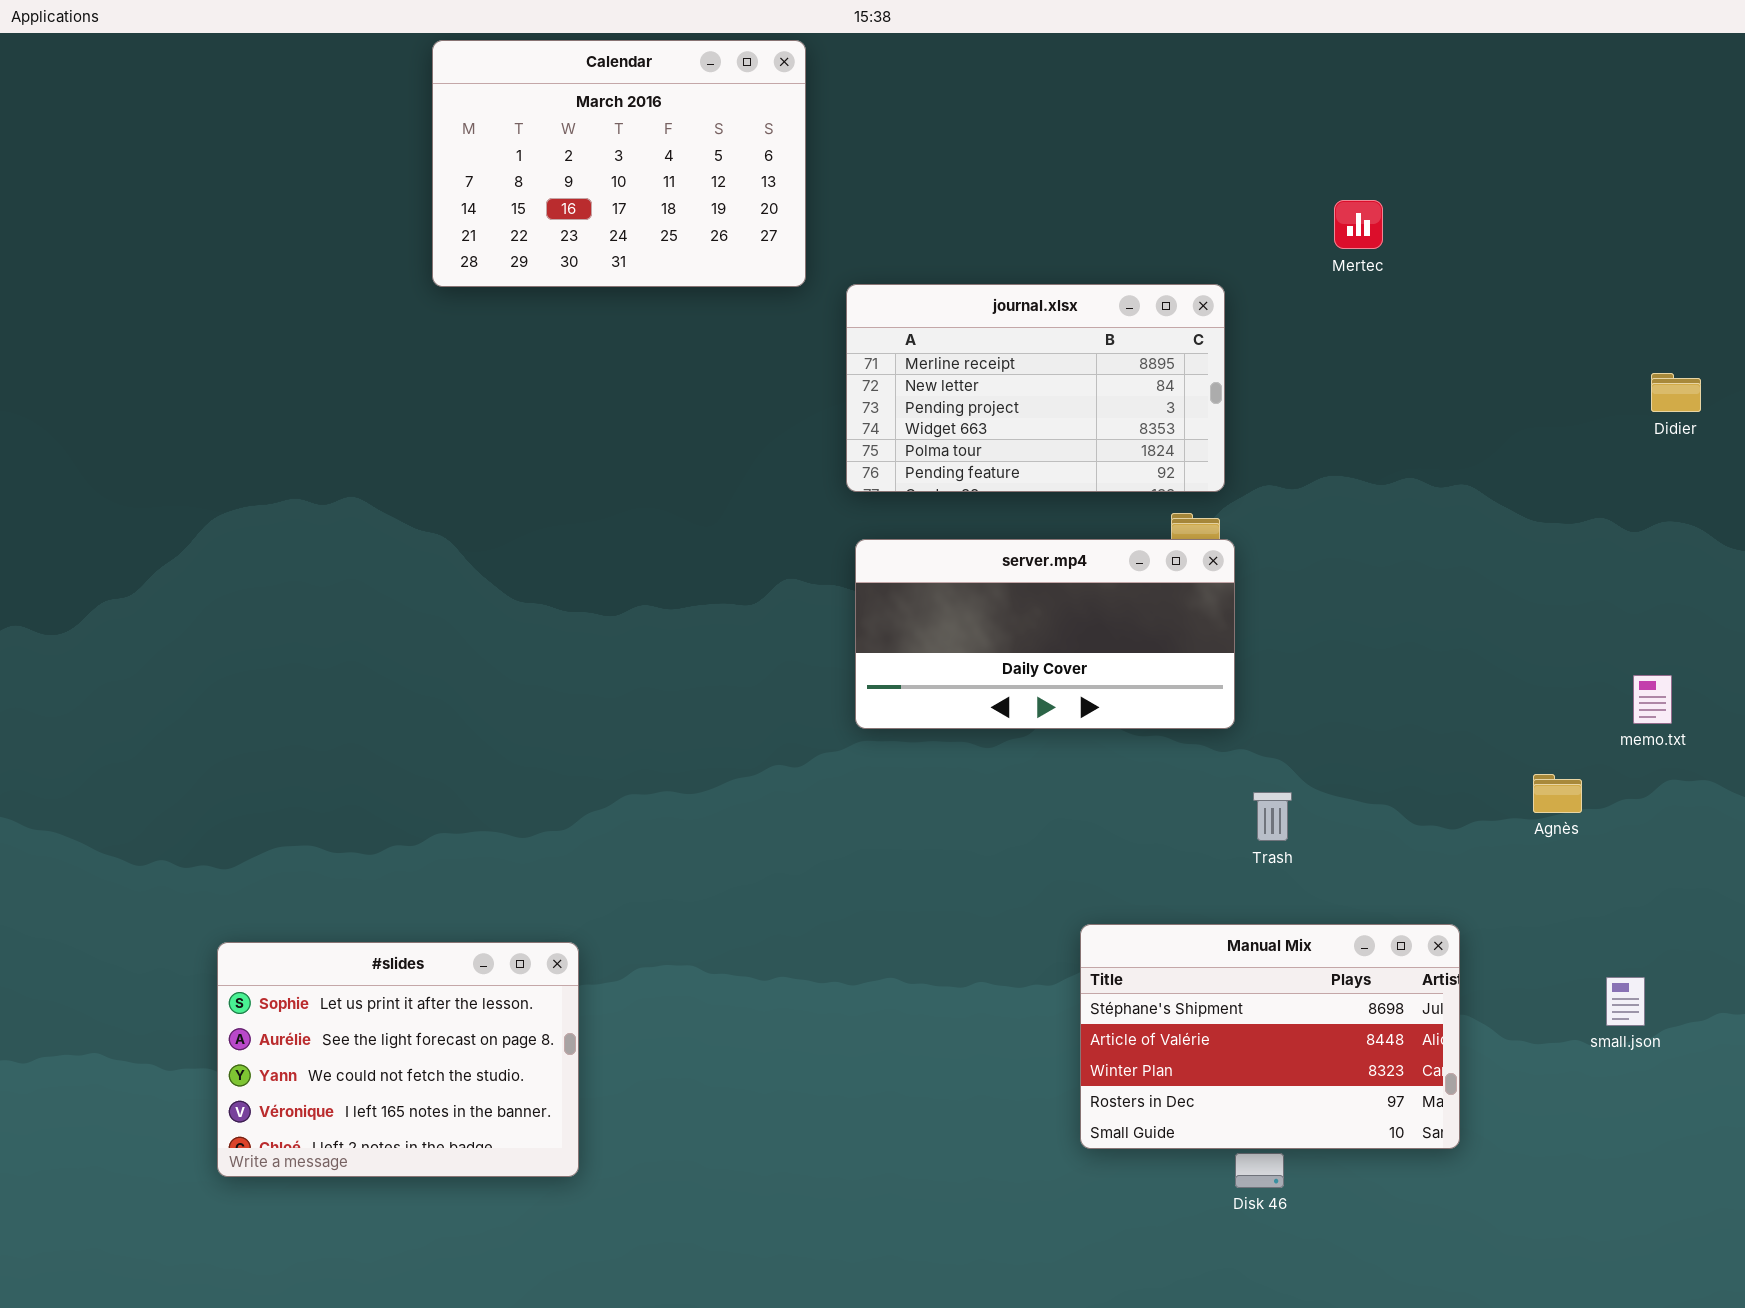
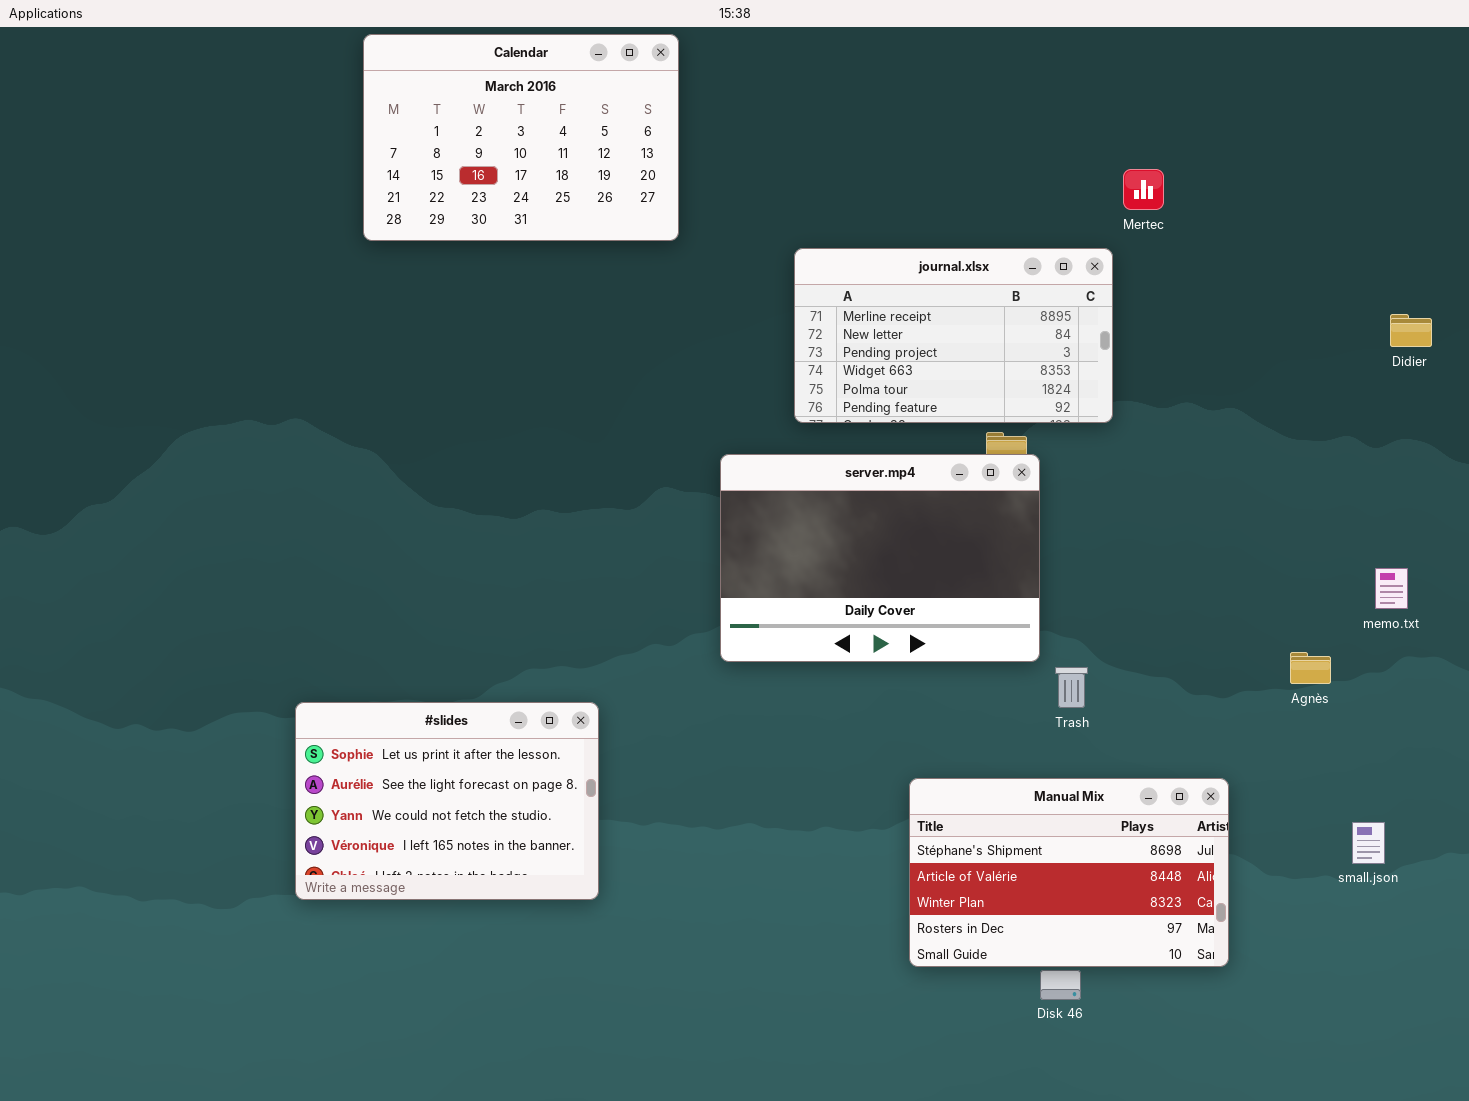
journal.xlsx: [846,284,1225,492] -> [794,248,1113,423], moved
server.mp4: [855,539,1235,729] -> [720,454,1040,662], resized
#slides: [217,942,579,1177] -> [295,702,599,900], moved

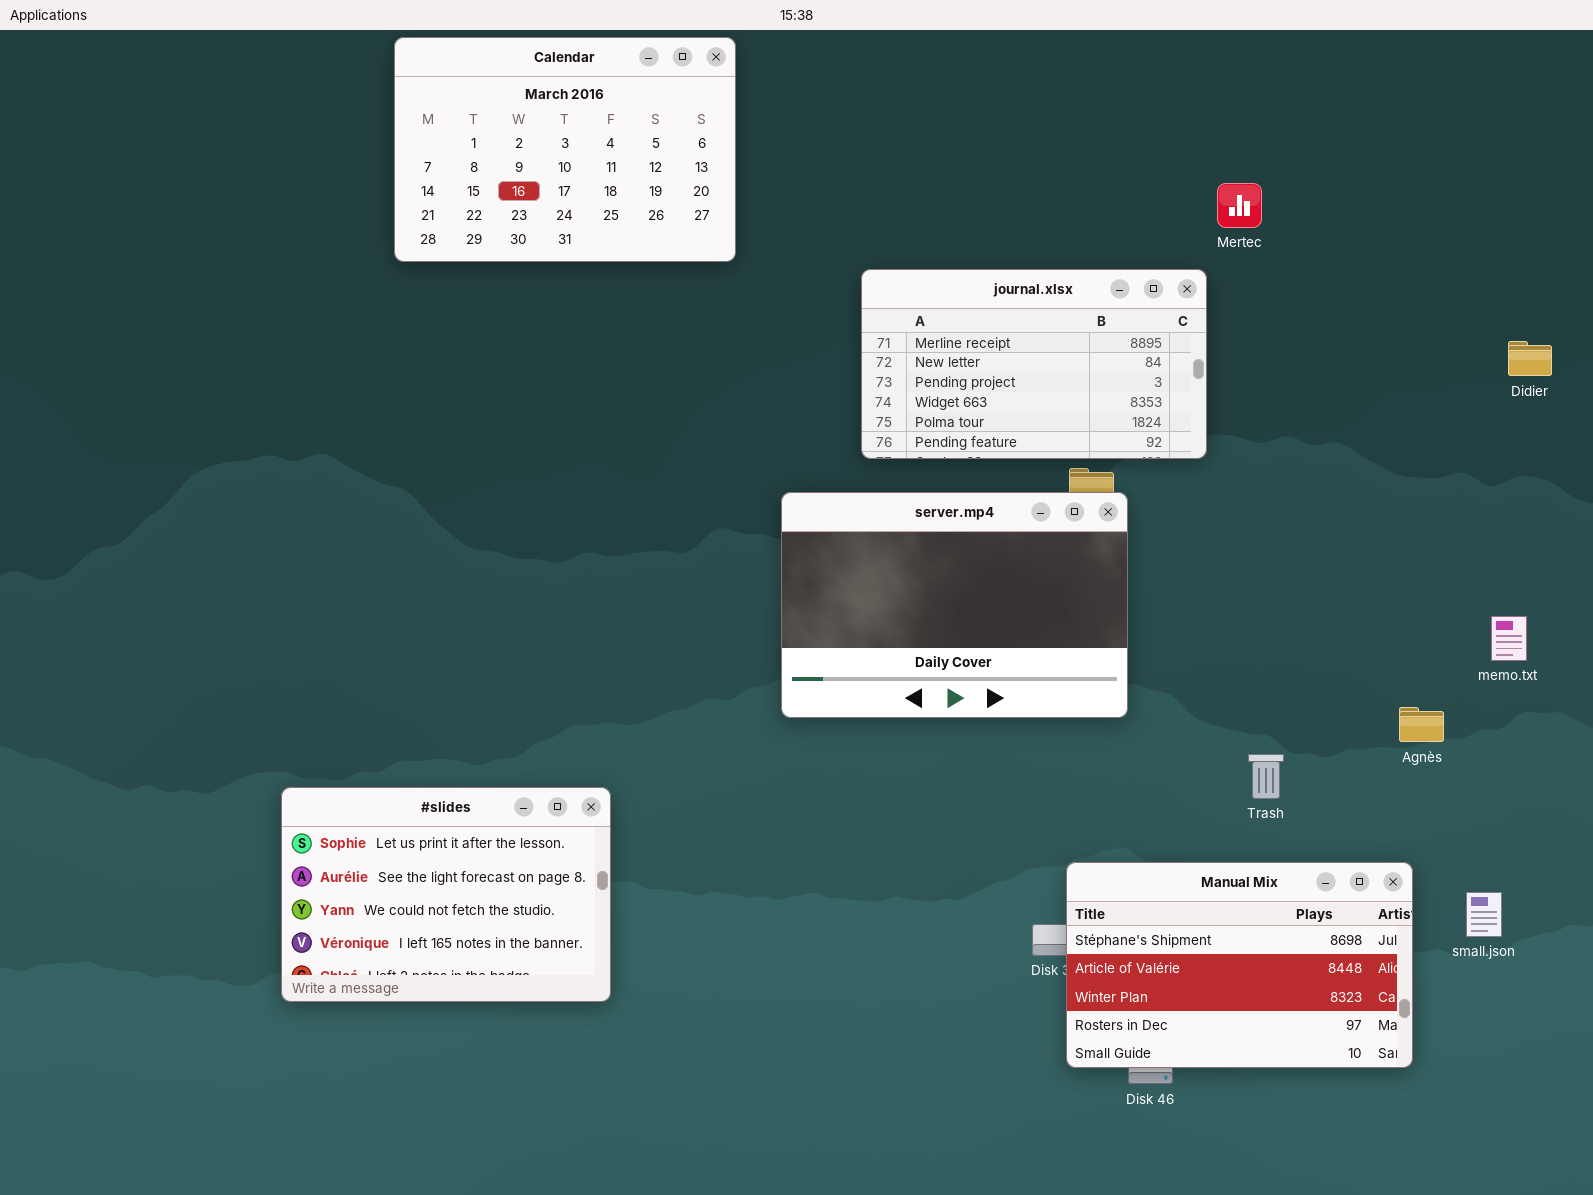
Trash: [1055,667,1088,708] -> [1248,754,1284,799], moved
#slides: [295,702,599,900] -> [281,787,611,1002], moved
Manual Mix: [909,778,1229,967] -> [1066,862,1413,1068], moved

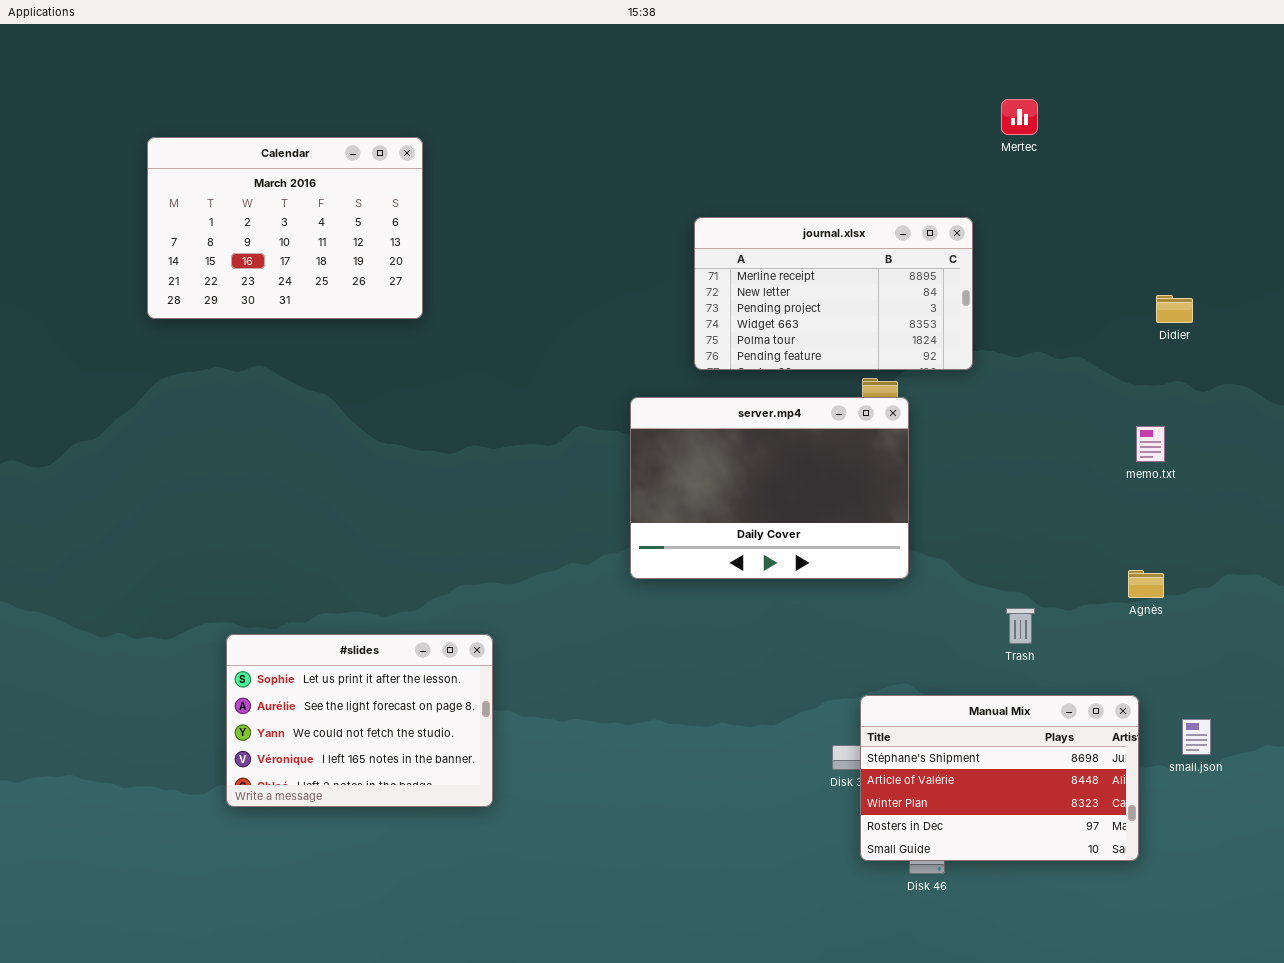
Calendar: [394,37,736,262] -> [147,137,423,319], moved
Mertec: [1217,183,1262,228] -> [1001,99,1038,135], moved
Didier: [1508,341,1552,376] -> [1156,295,1193,323], moved
memo.txt: [1491,616,1527,661] -> [1136,426,1165,462], moved

